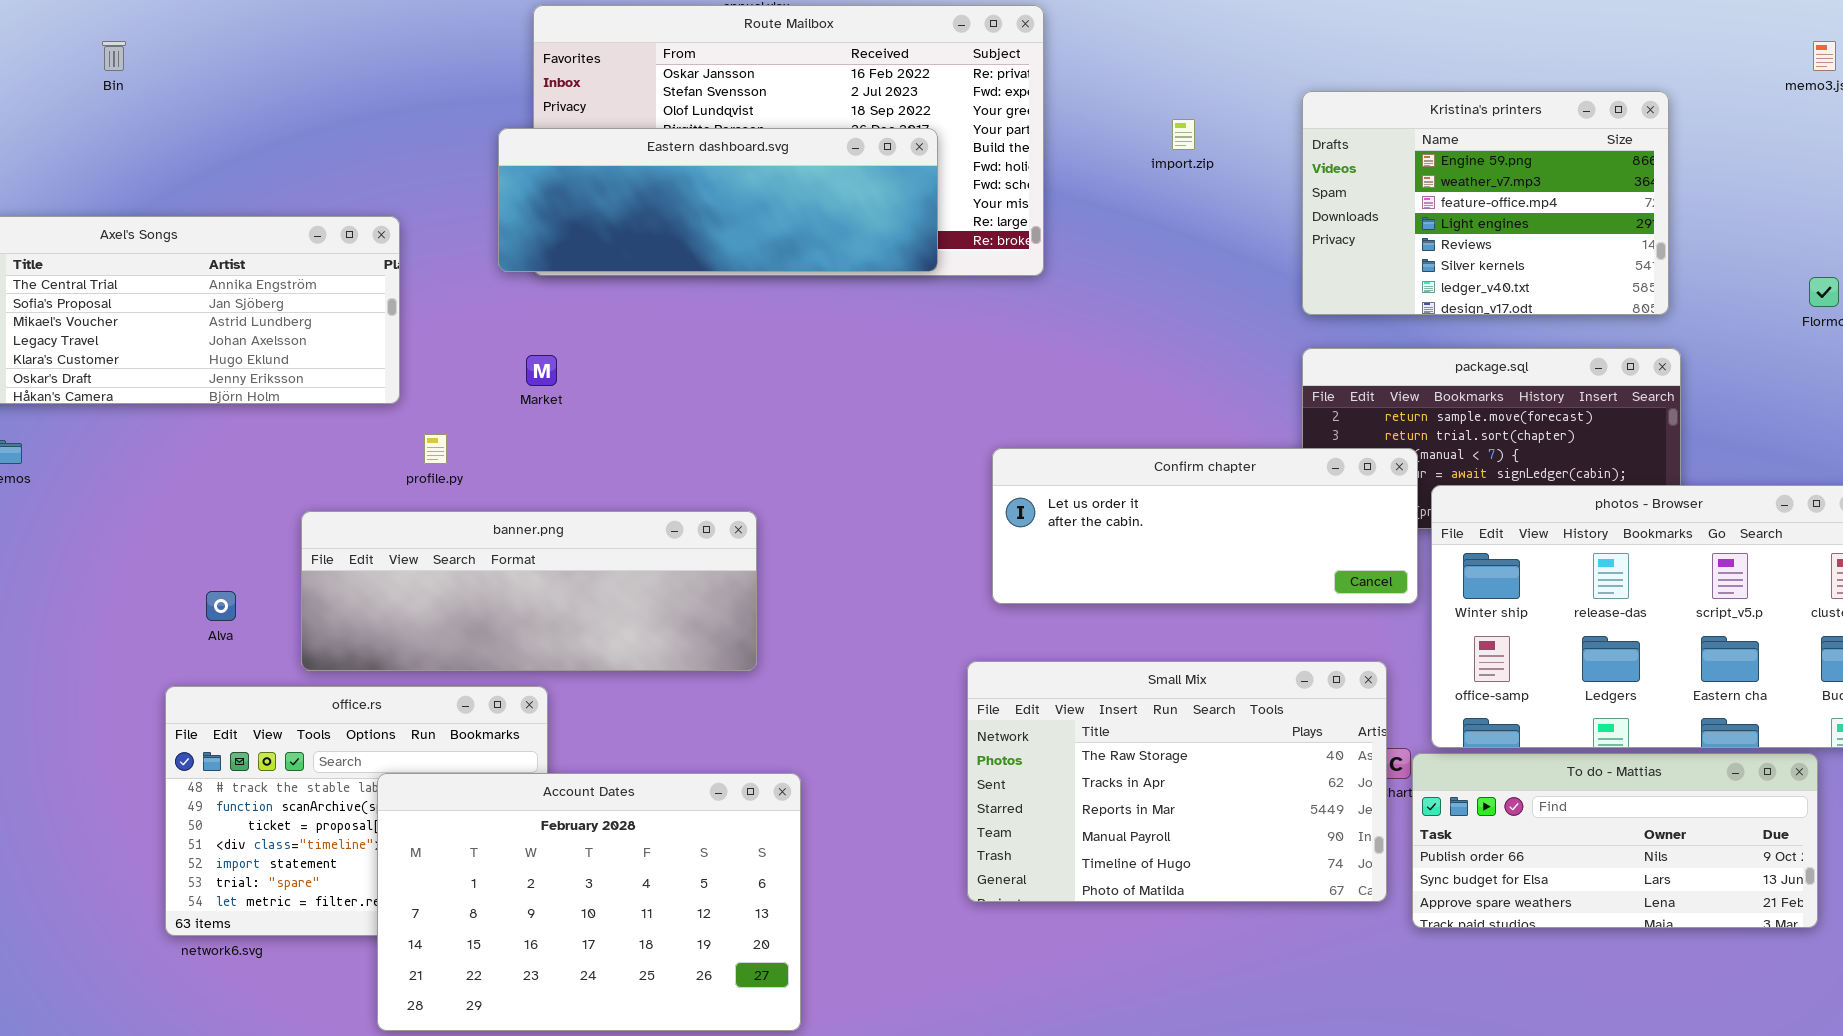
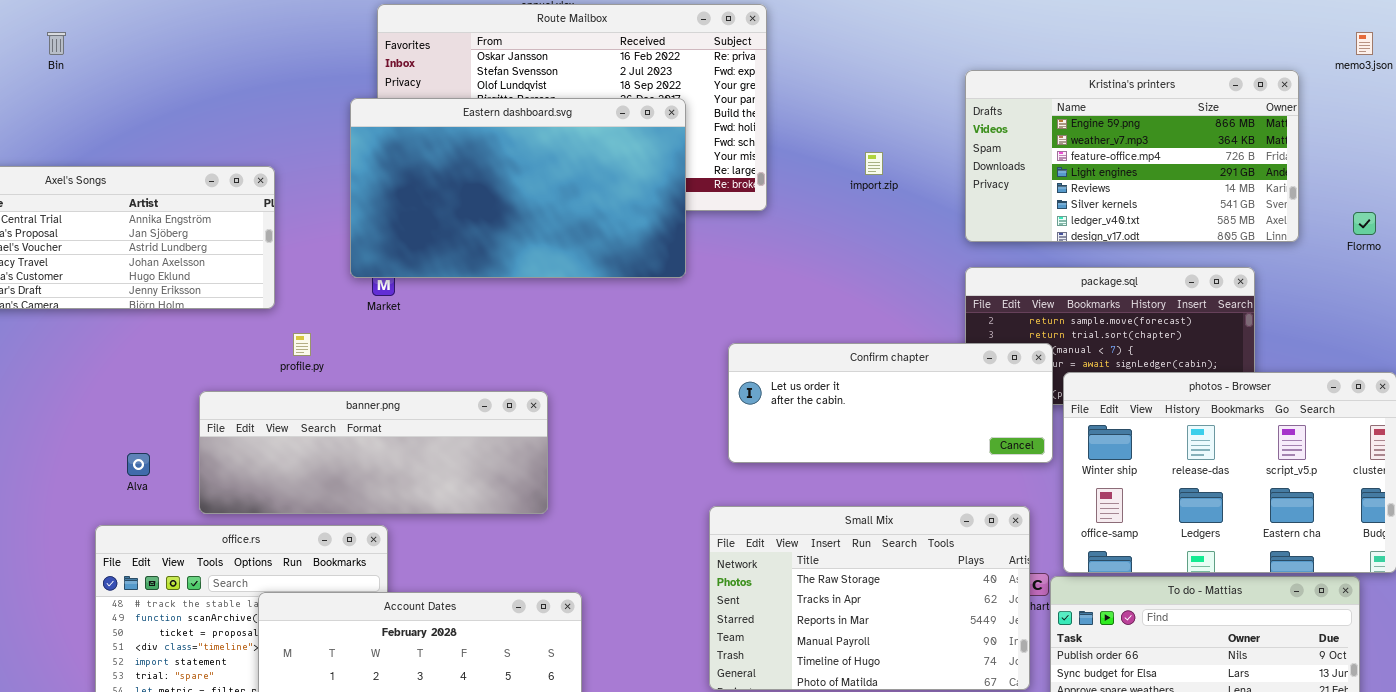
Kristina's printers: [1302,91,1669,315] -> [965,70,1299,242], resized
import.zip: [1172,119,1195,150] -> [865,152,883,175], moved
Eastern dashboard.svg: [498,128,938,272] -> [350,98,686,278], resized

